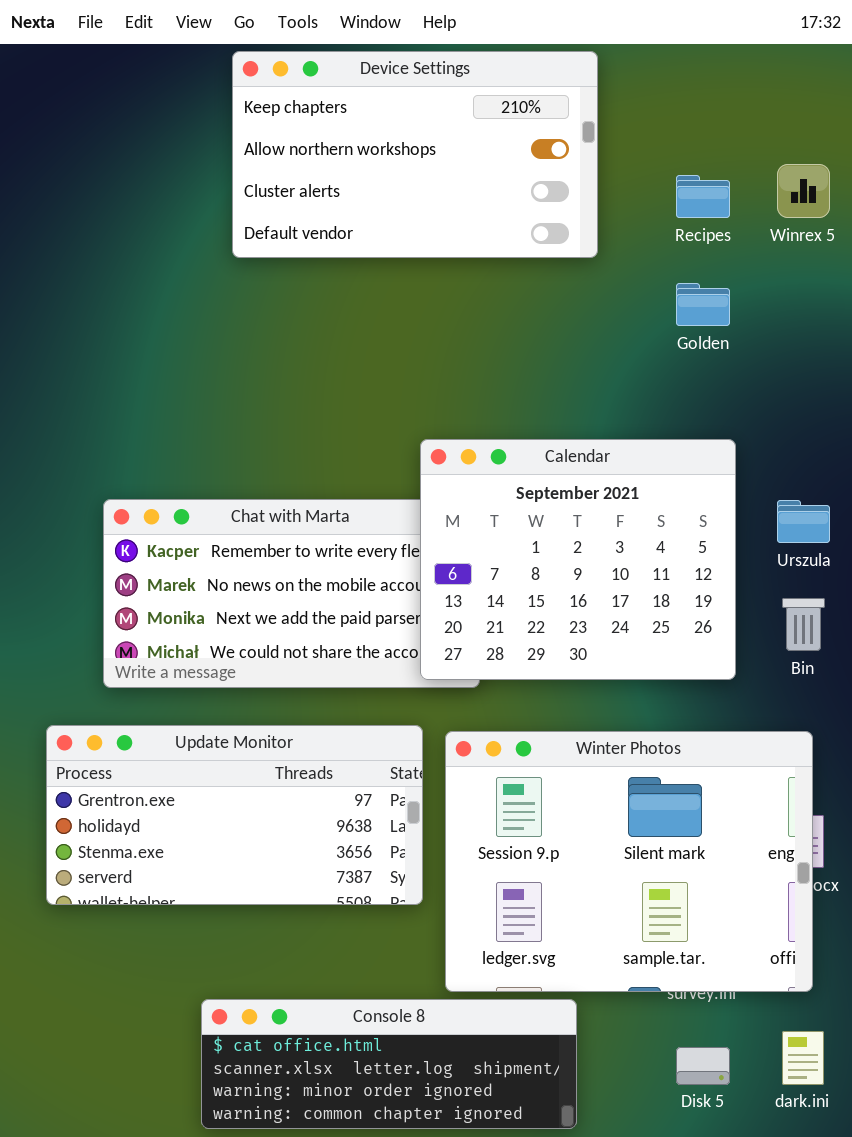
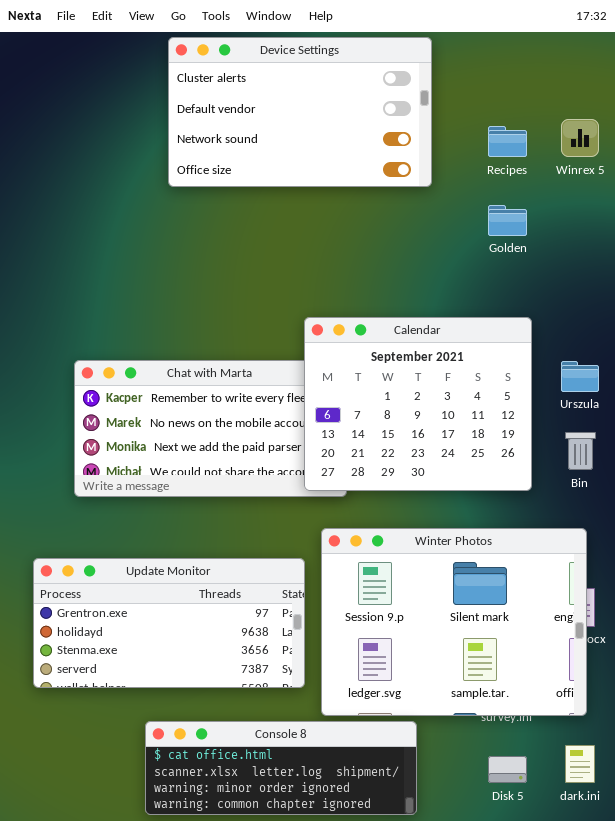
Device Settings: [232,51,598,258] -> [168,37,432,187], scrolled down 2 rows
Update Monitor: [46,725,423,905] -> [33,558,305,688], moved

